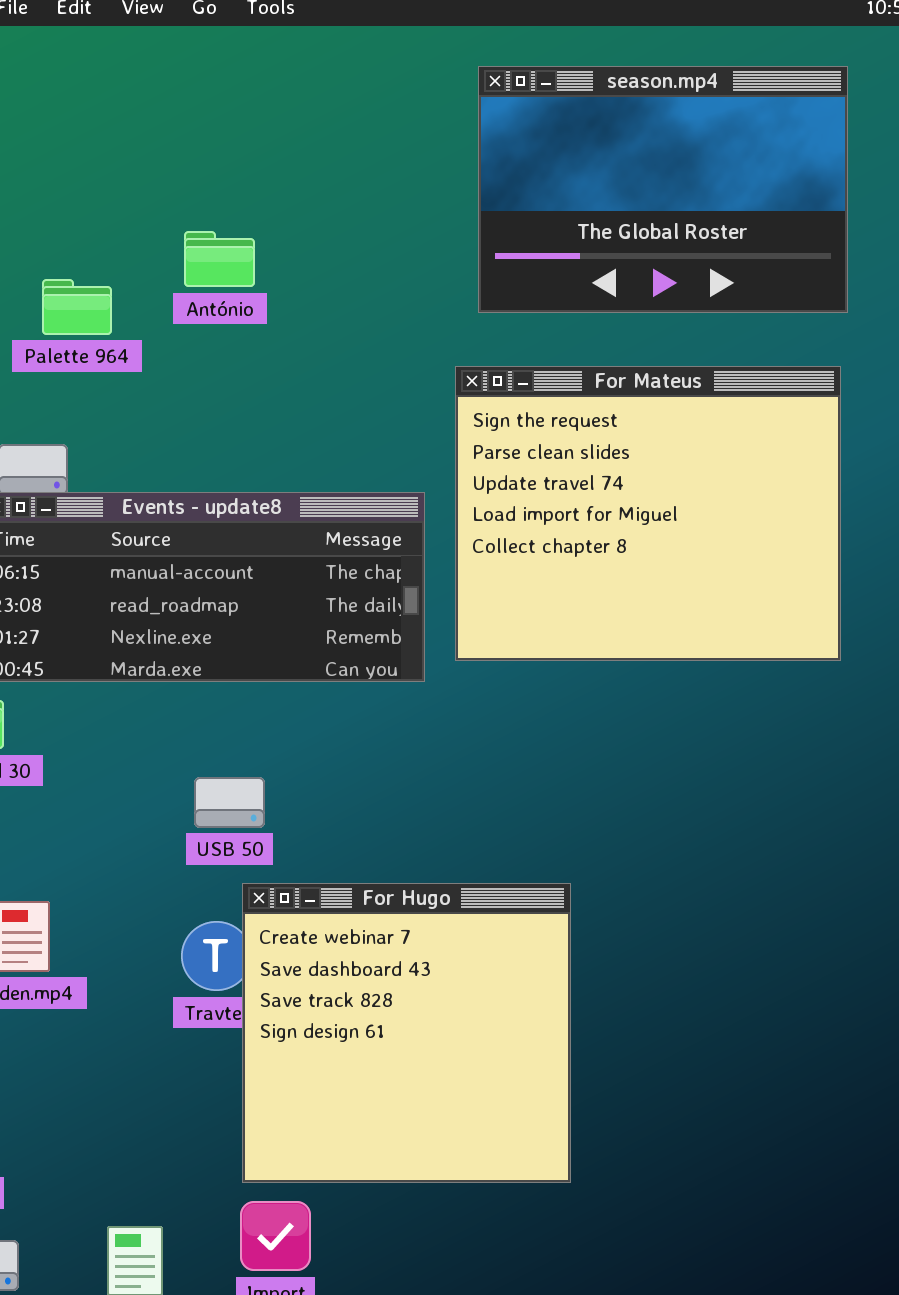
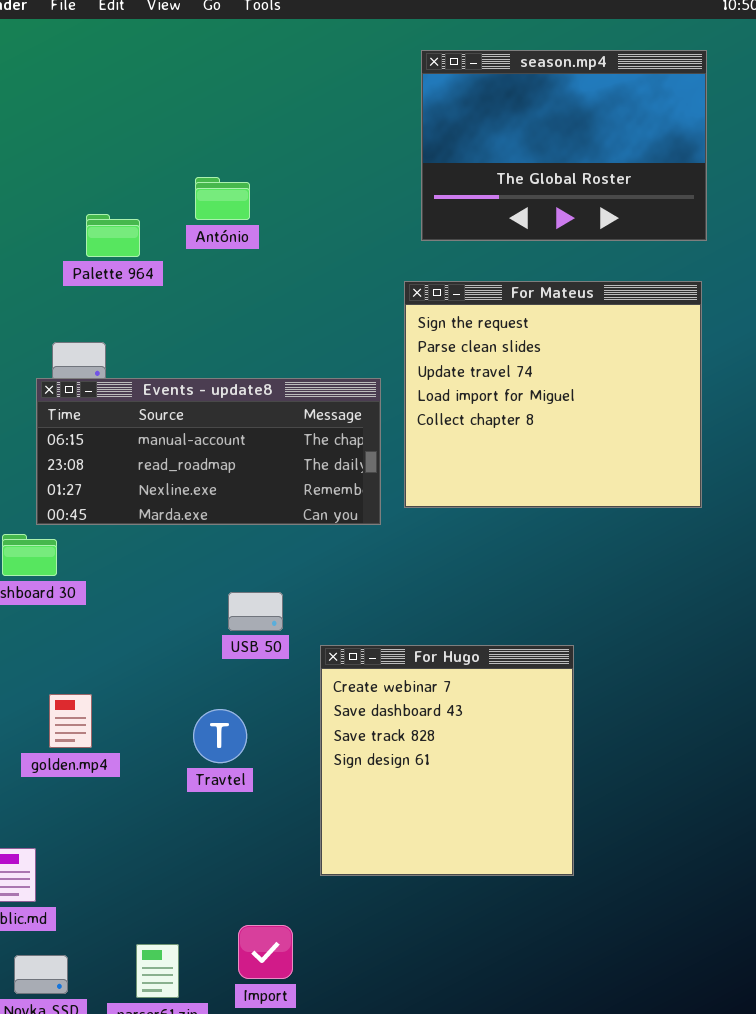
USB 50: [194,777,265,828] -> [228,592,283,631], moved
For Hugo: [242,883,571,1183] -> [320,645,574,876], moved

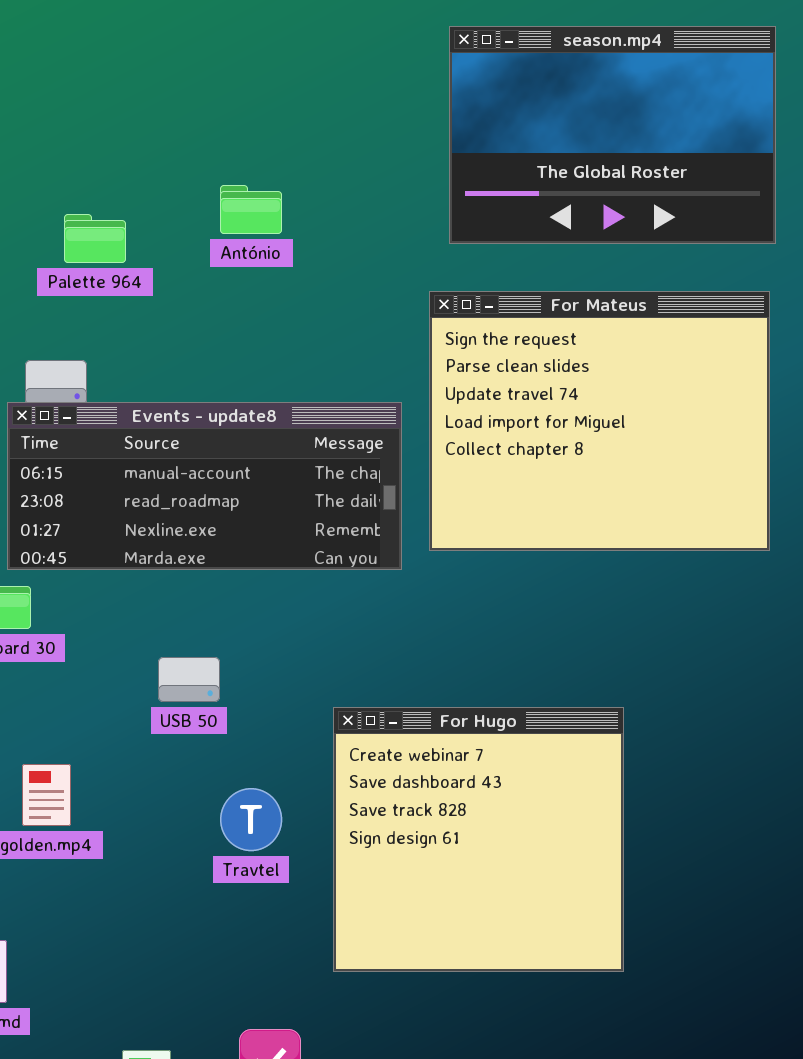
António: [195,177,250,220] -> [220,185,282,234], moved
USB 50: [228,592,283,631] -> [158,657,220,702], moved
Travtel: [193,709,247,763] -> [220,788,282,851], moved

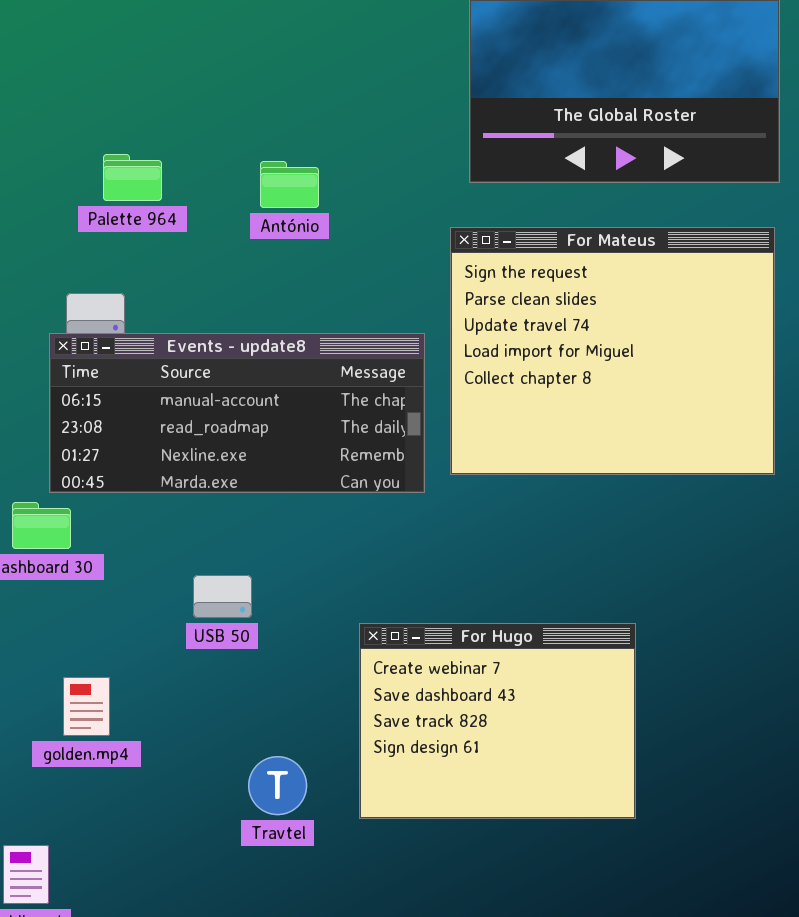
António: [220,185,282,234] -> [260,161,319,208], moved
For Hugo: [333,707,624,972] -> [359,623,636,819], resized
Travtel: [220,788,282,851] -> [248,756,307,815], moved

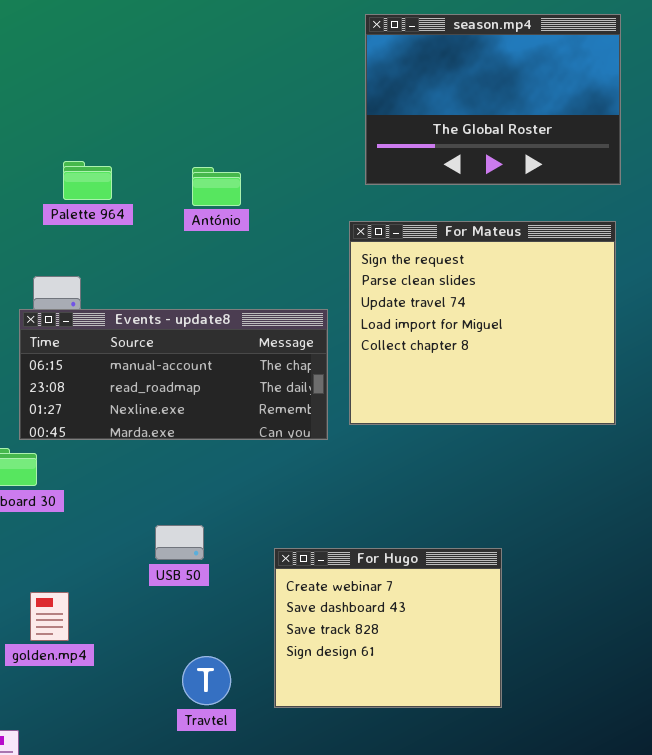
USB 50: [193,575,252,618] -> [155,525,204,560], moved

